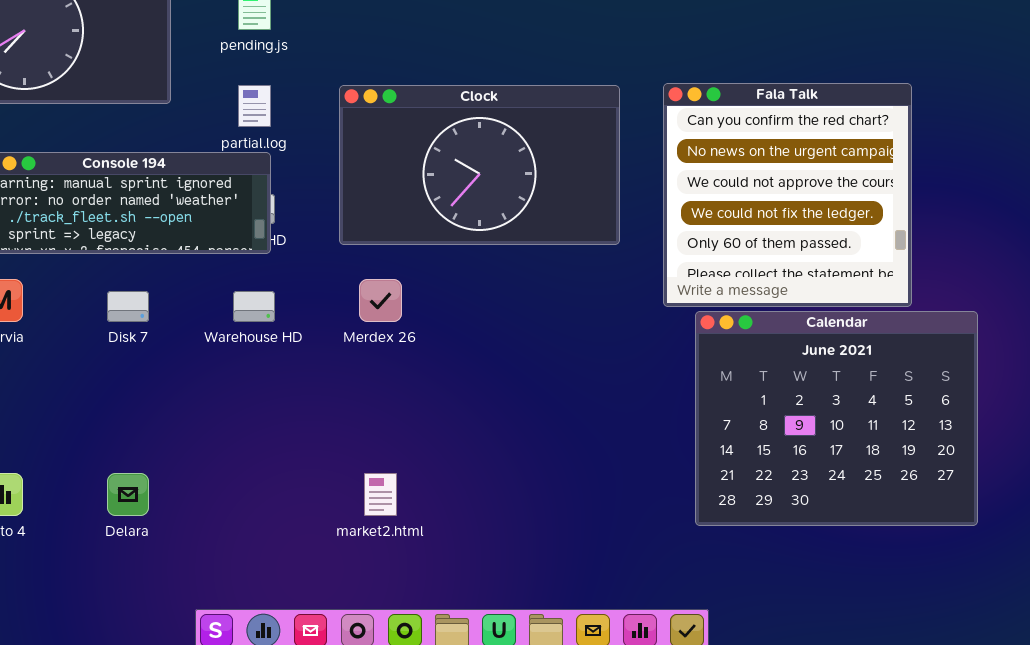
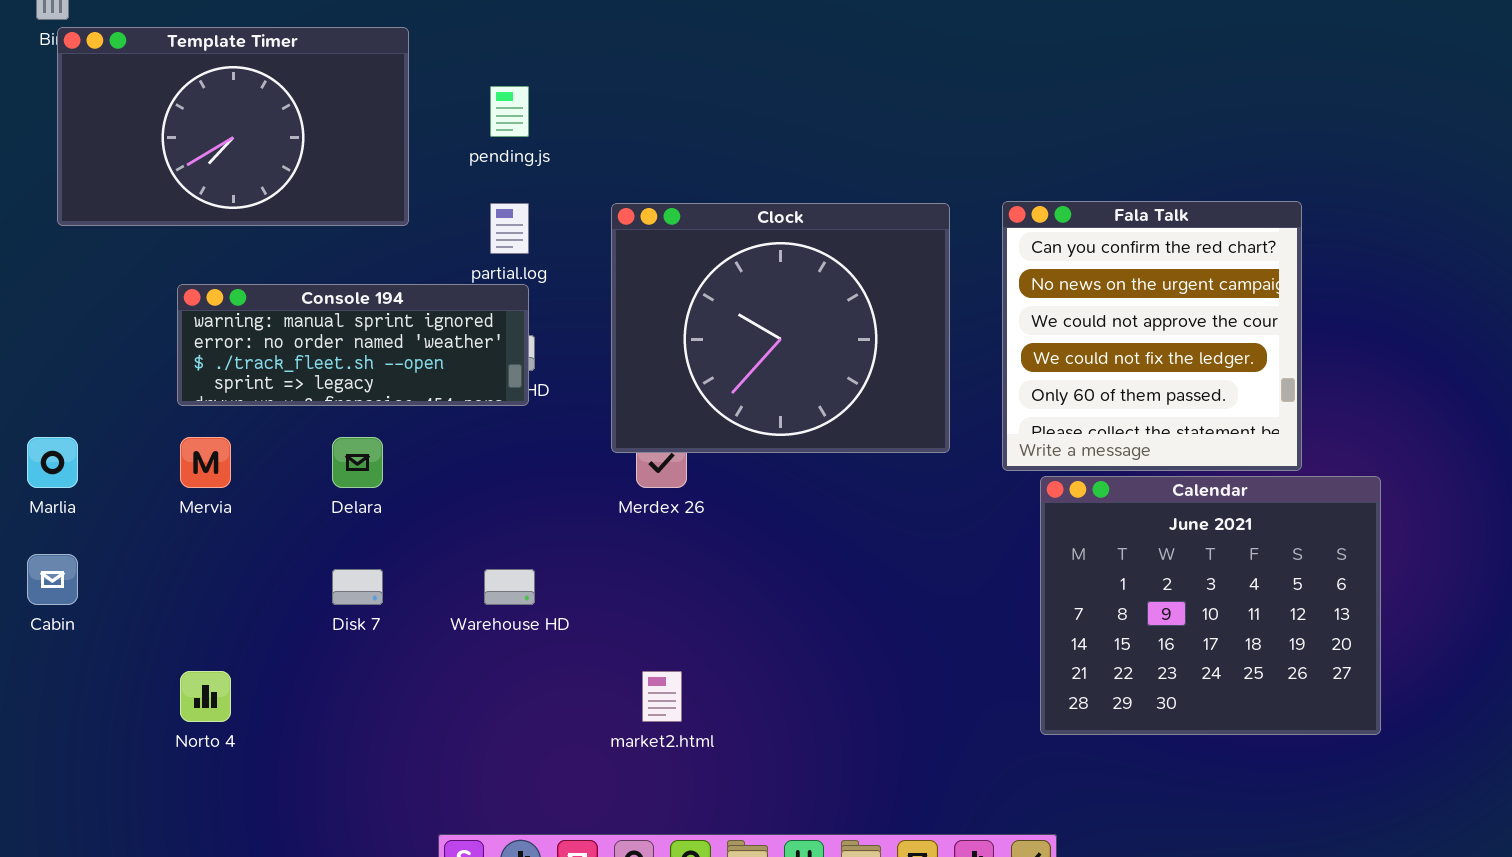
Clock: [339,85,620,245] -> [611,203,950,453], resized
Disk 7: [107,291,149,322] -> [332,569,383,605], moved
Warehouse HD: [233,291,275,322] -> [484,569,535,605], moved
Delara: [107,473,149,516] -> [332,437,383,488], moved

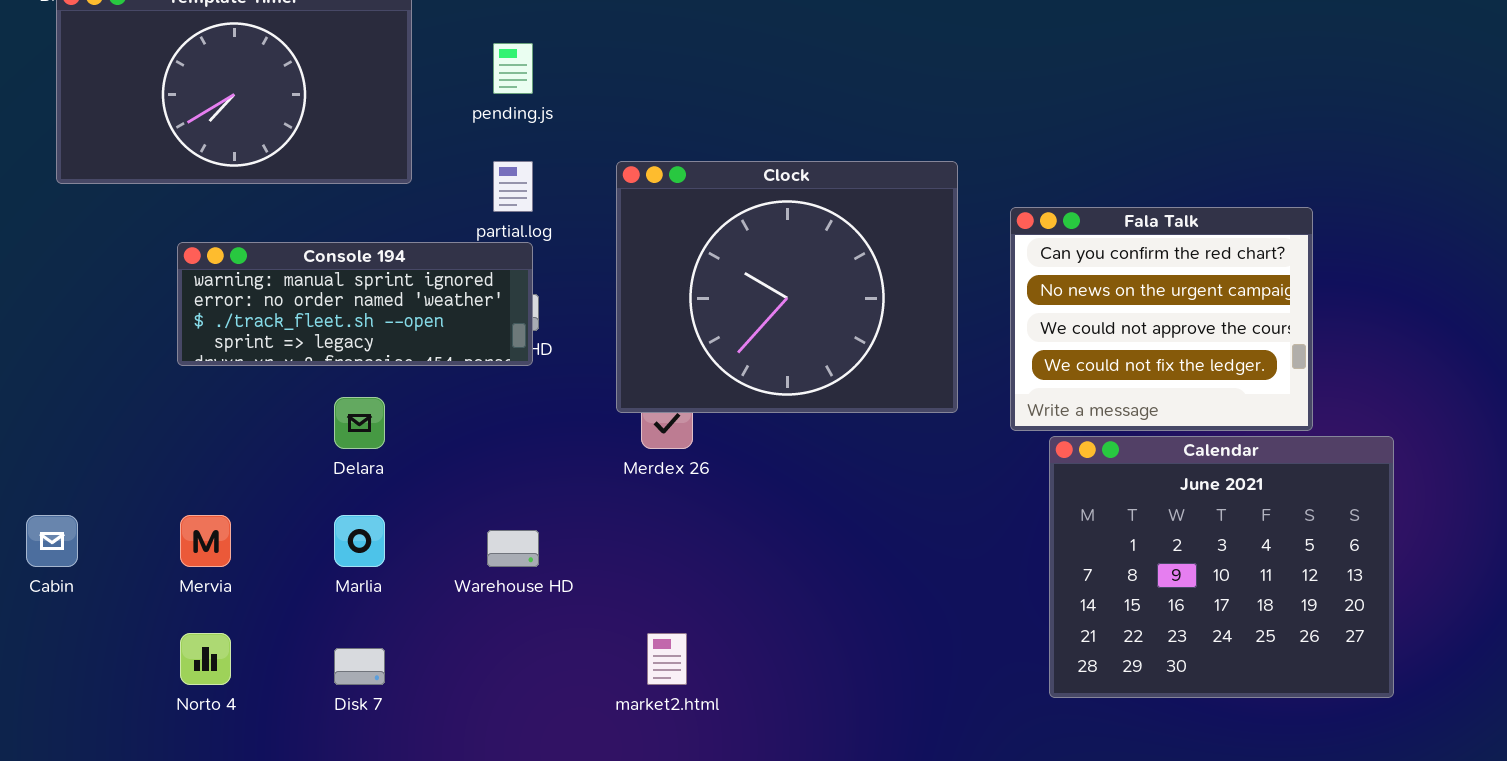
Fala Talk: [1002,201,1302,471] -> [1010,207,1313,431], resized
Marlia: [27,437,78,488] -> [334,515,385,567], moved
Mervia: [180,437,231,488] -> [180,515,231,567], moved
Disk 7: [332,569,383,605] -> [334,648,385,685], moved

